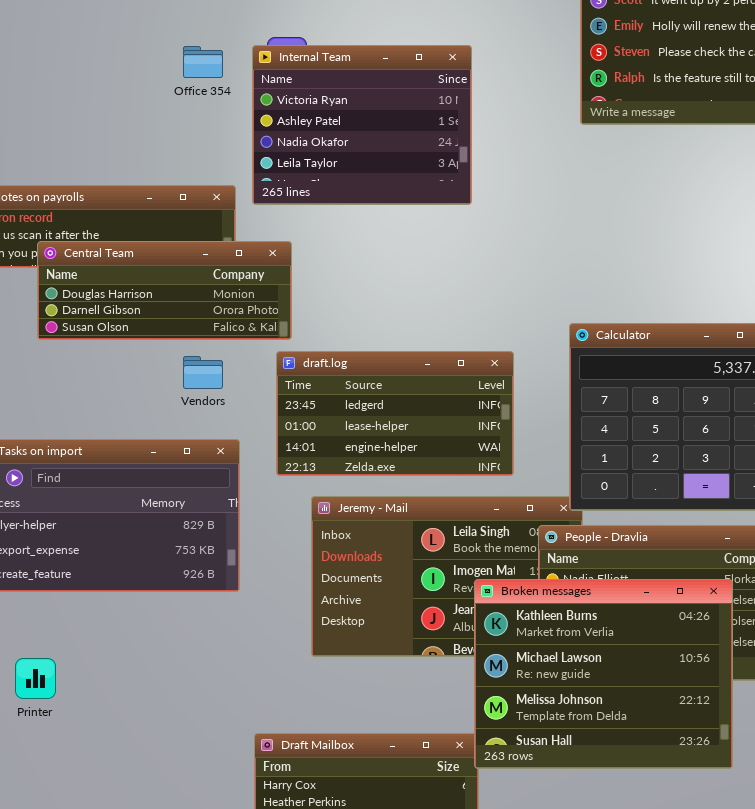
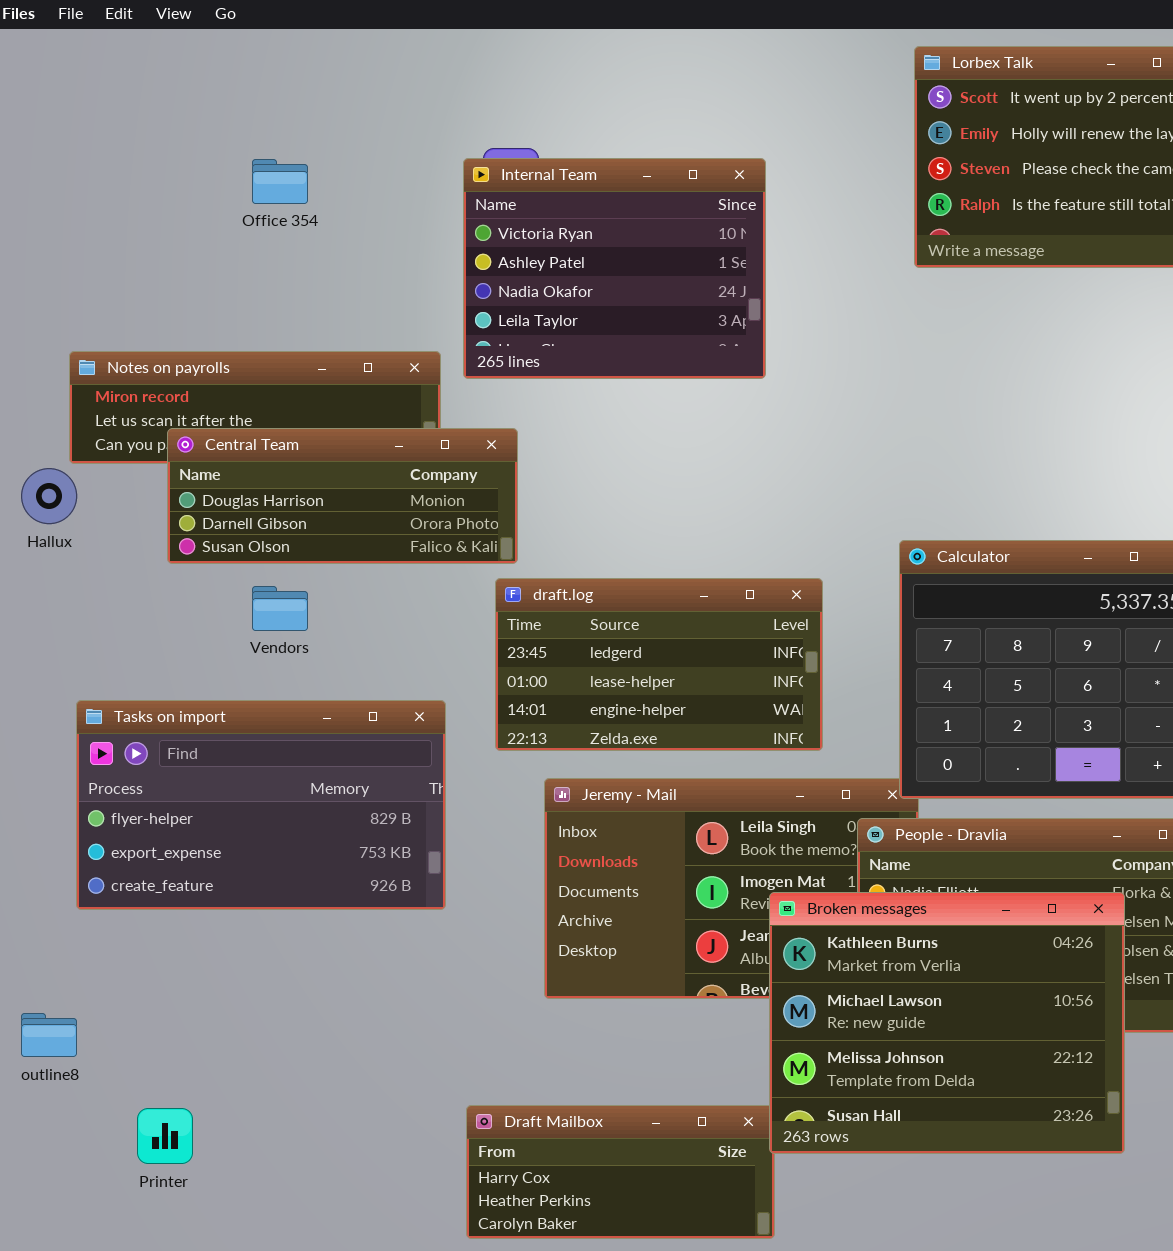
Office 354: [183,46,223,78] -> [252,159,308,204], moved
Vendors: [183,356,223,389] -> [252,586,308,631], moved
Printer: [15,658,56,699] -> [137,1108,193,1164], moved

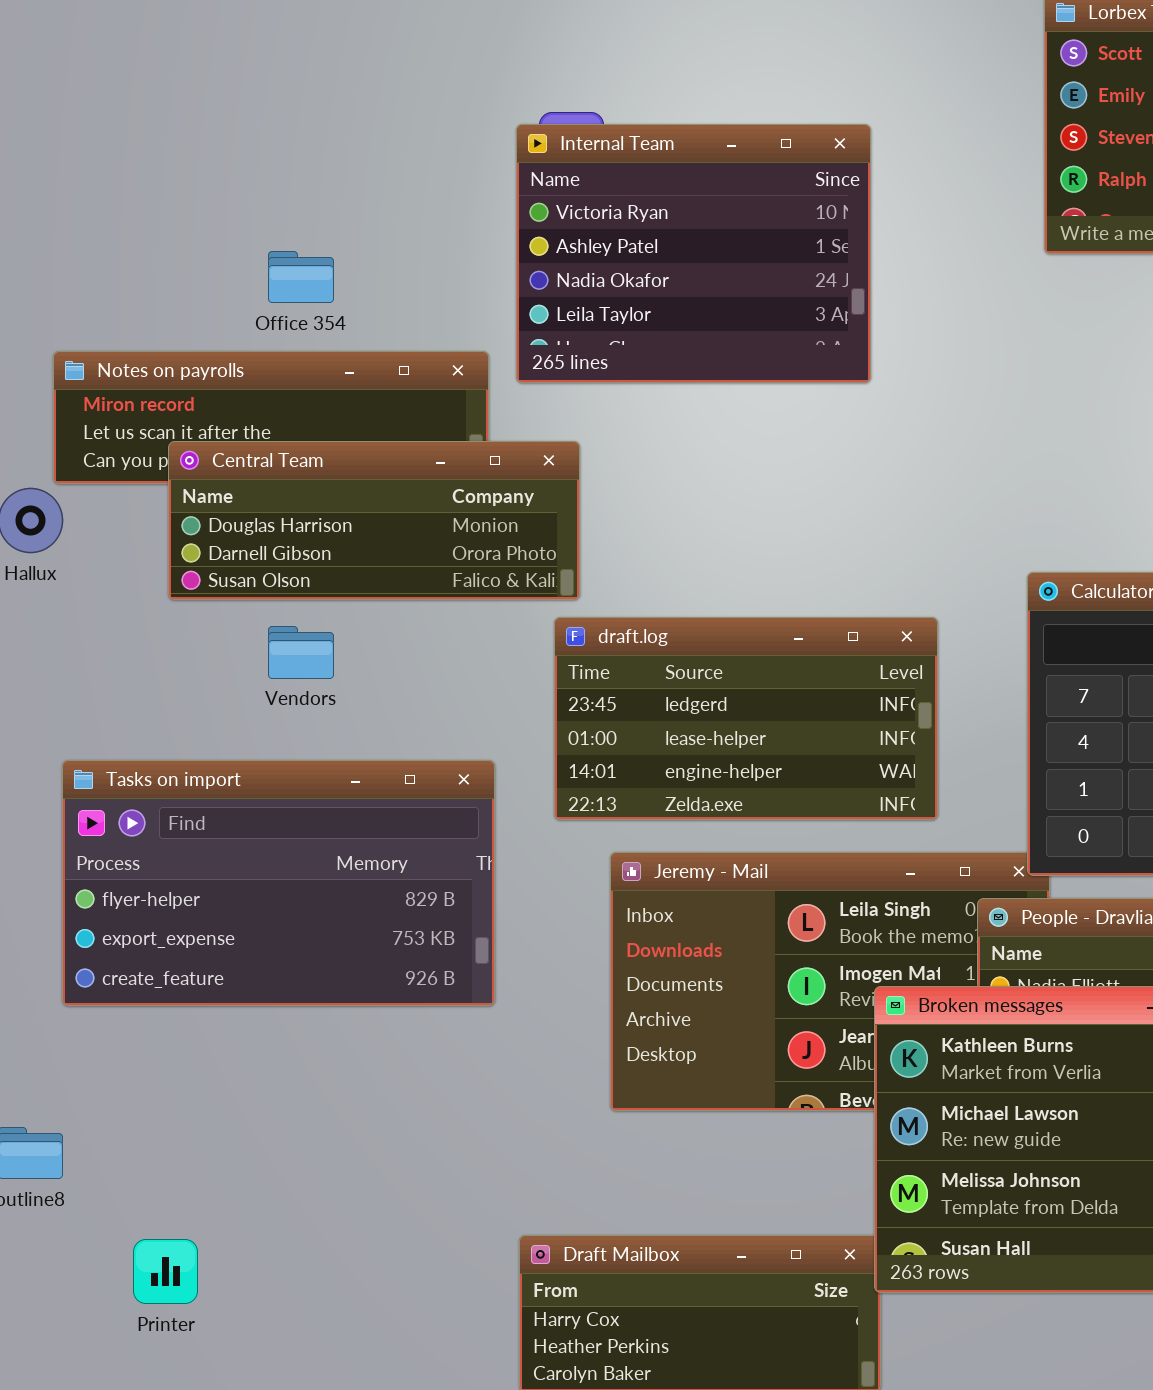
Office 354: [252,159,308,204] -> [268,251,334,303], moved

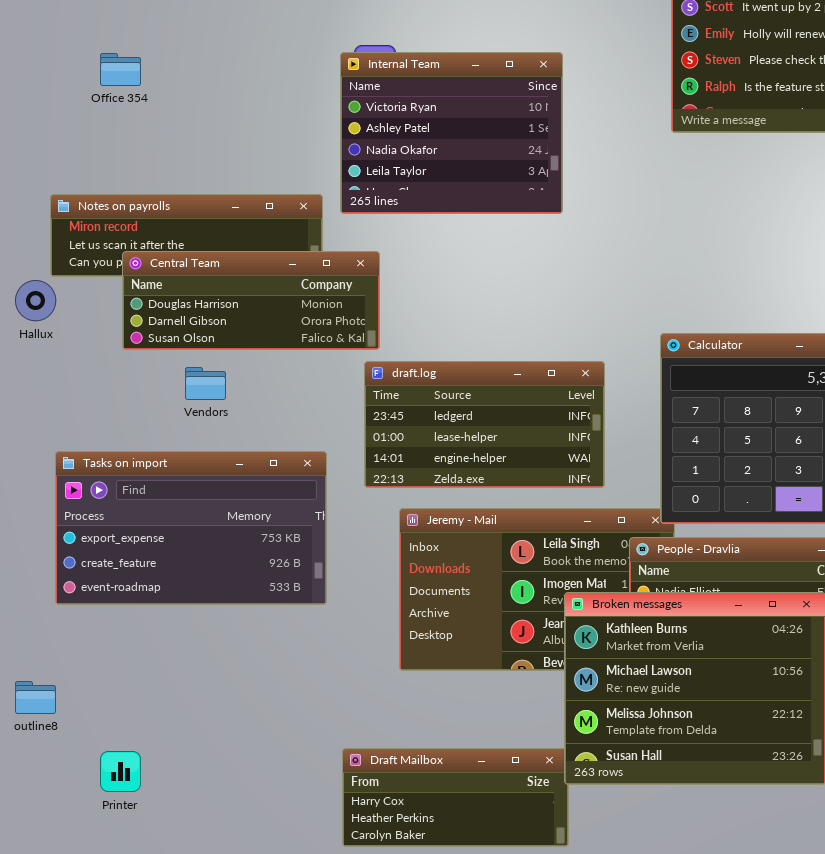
Office 354: [268,251,334,303] -> [100,53,141,86], moved
Tasks on import: [62,760,495,1006] -> [55,451,327,605], scrolled down 1 row

